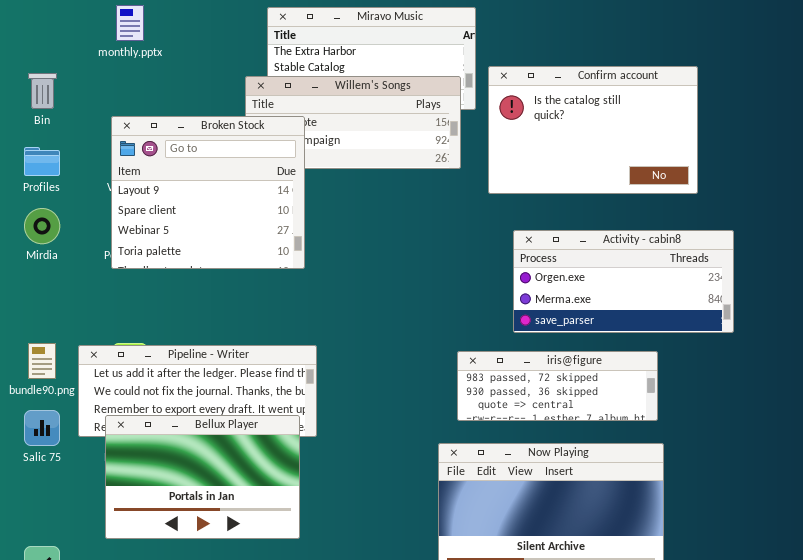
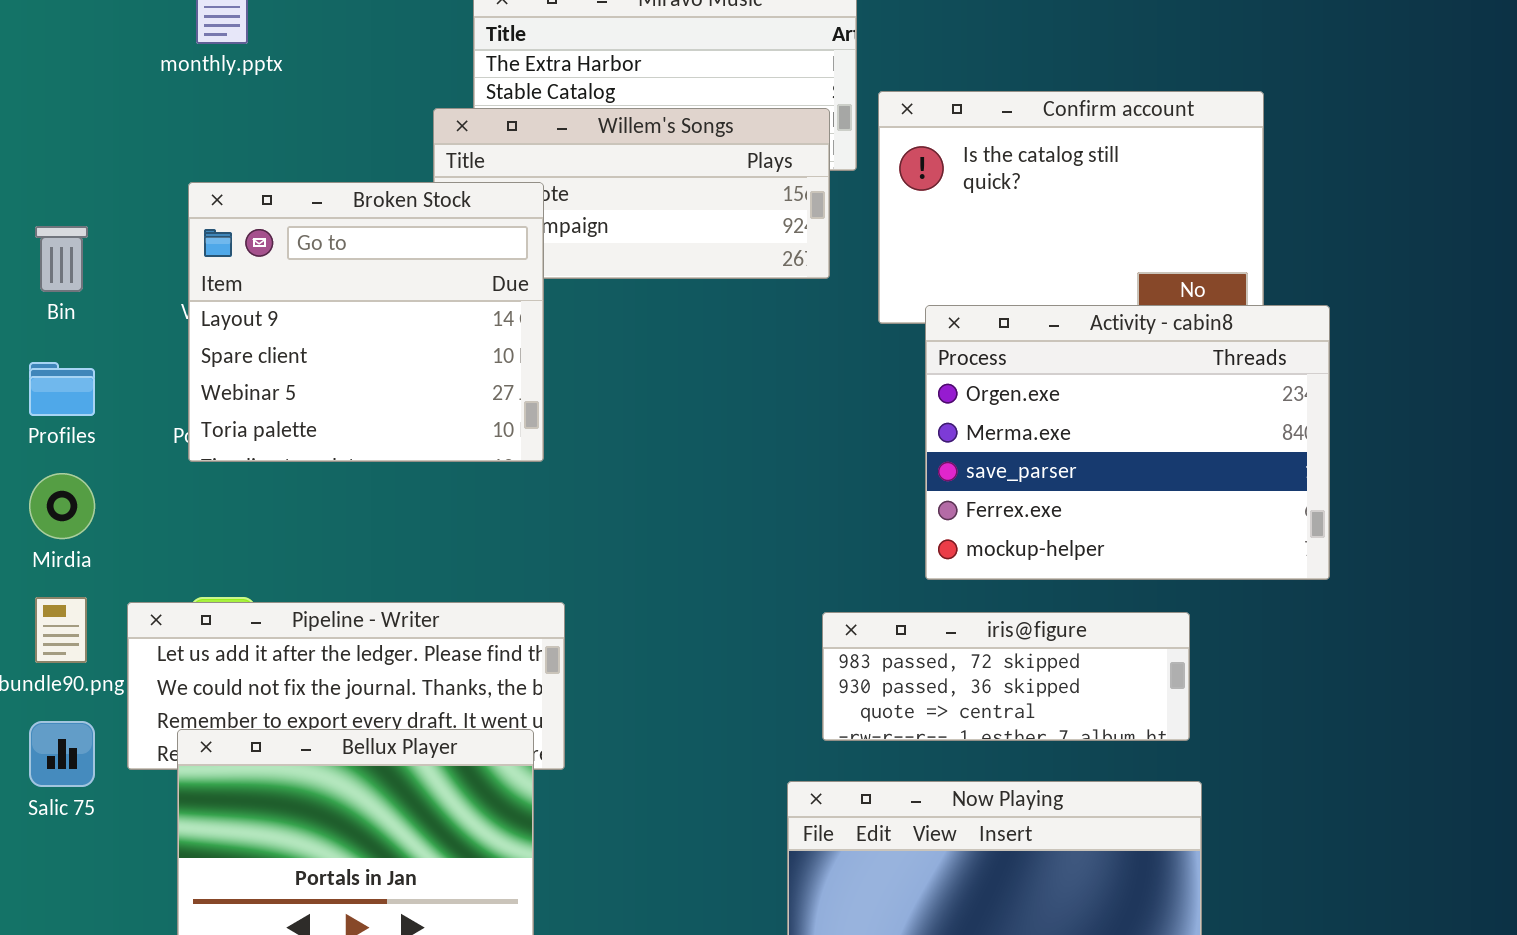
Bin: [28,73,57,109] -> [35,226,88,292], moved
Profiles: [24,147,60,176] -> [29,362,95,416], moved
Mirdia: [24,208,60,244] -> [29,473,95,539], moved
Activity - cabin8: [513,230,734,333] -> [925,305,1330,580], resized

